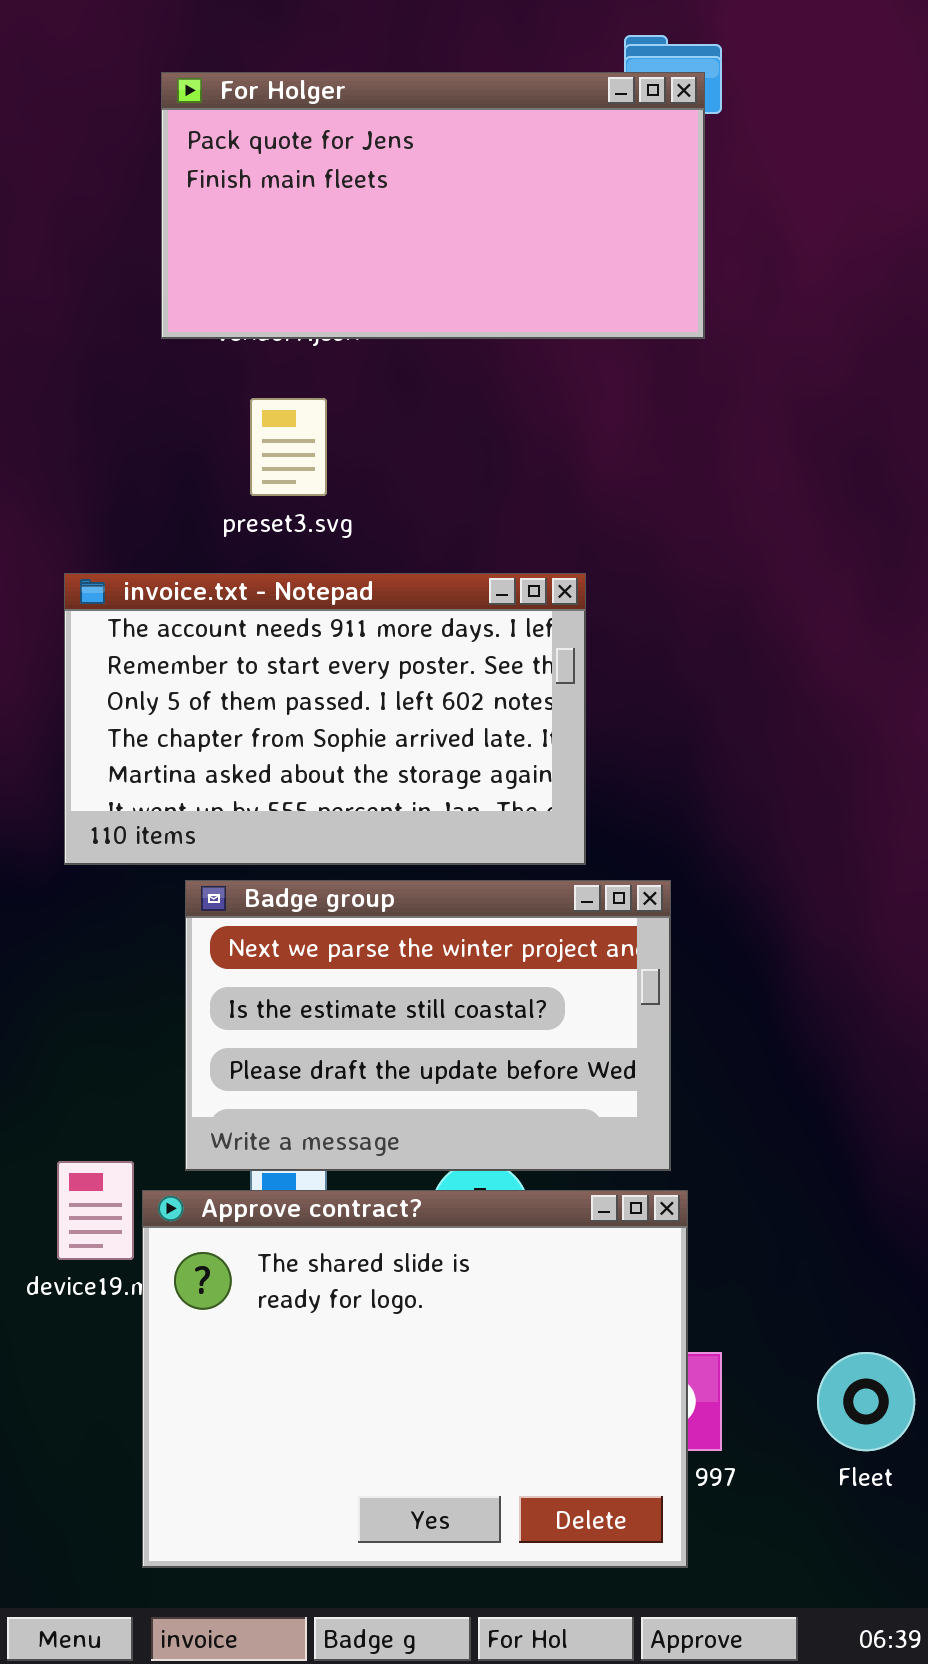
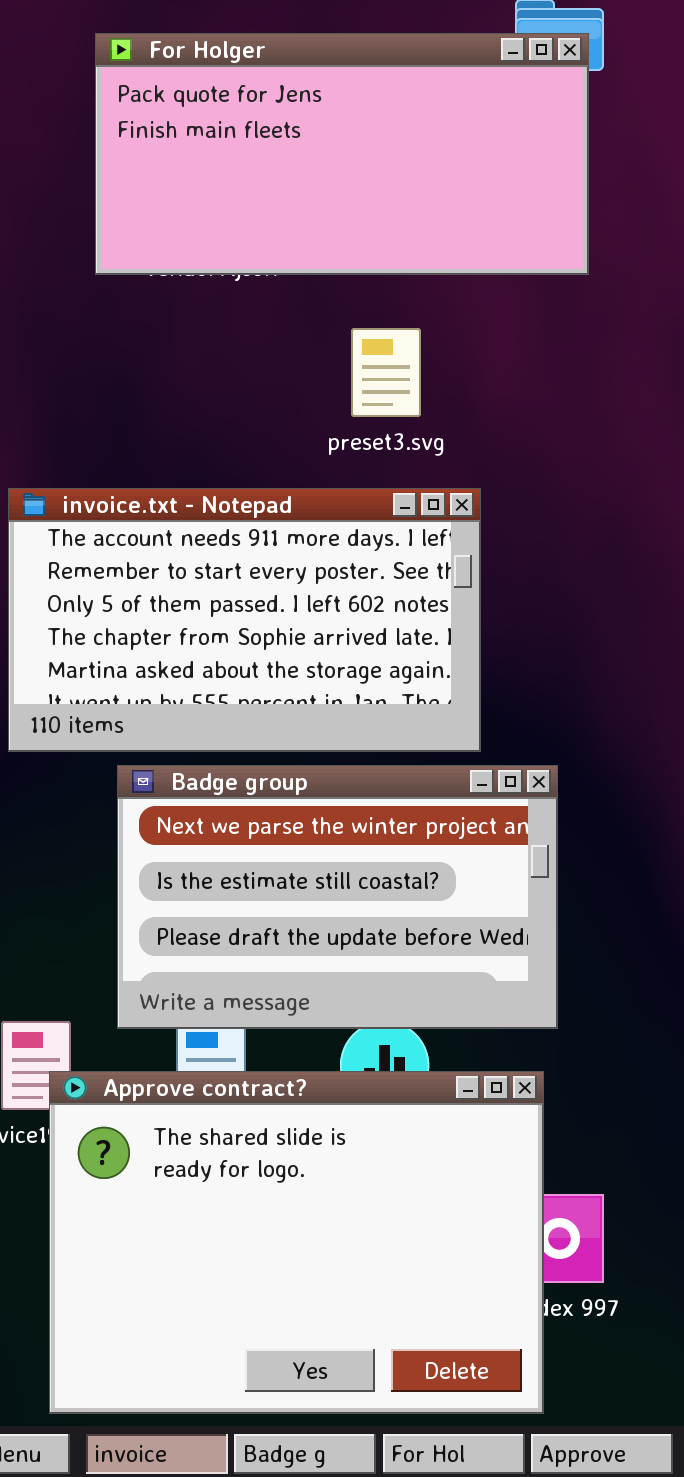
preset3.svg: [250,398,327,496] -> [351,328,421,417], moved
Approve contract?: [142,1190,688,1568] -> [49,1071,544,1414], moved

